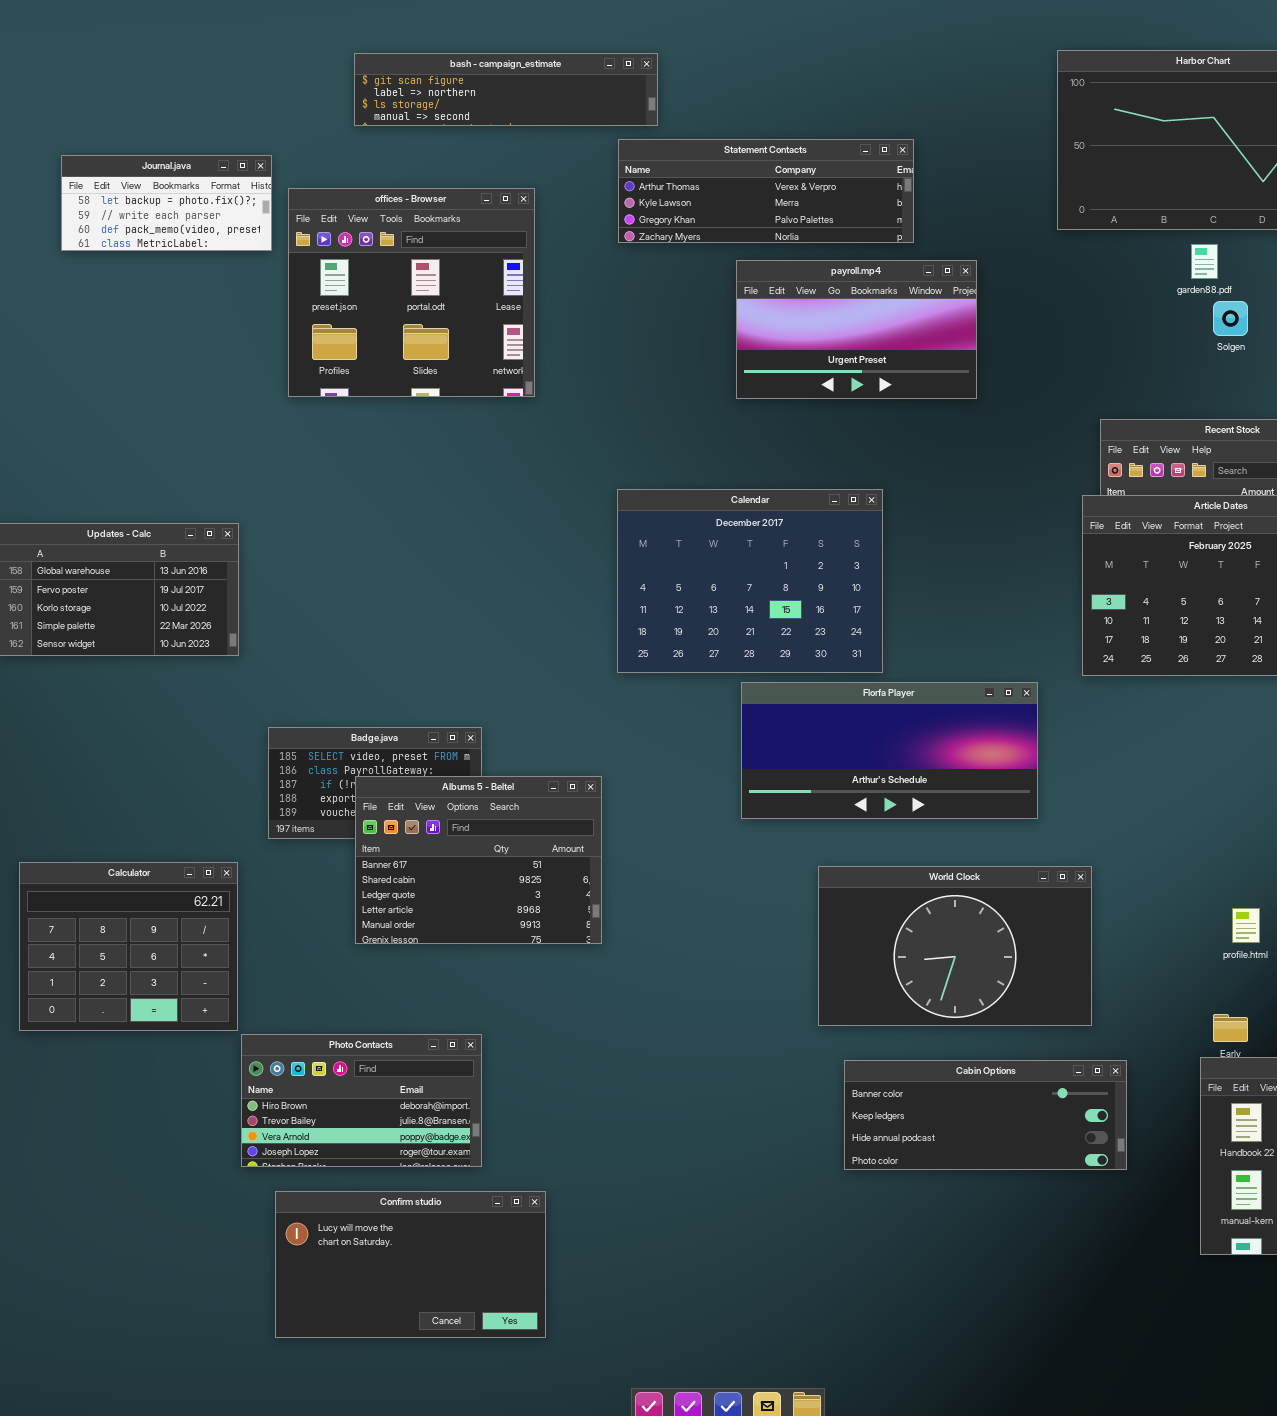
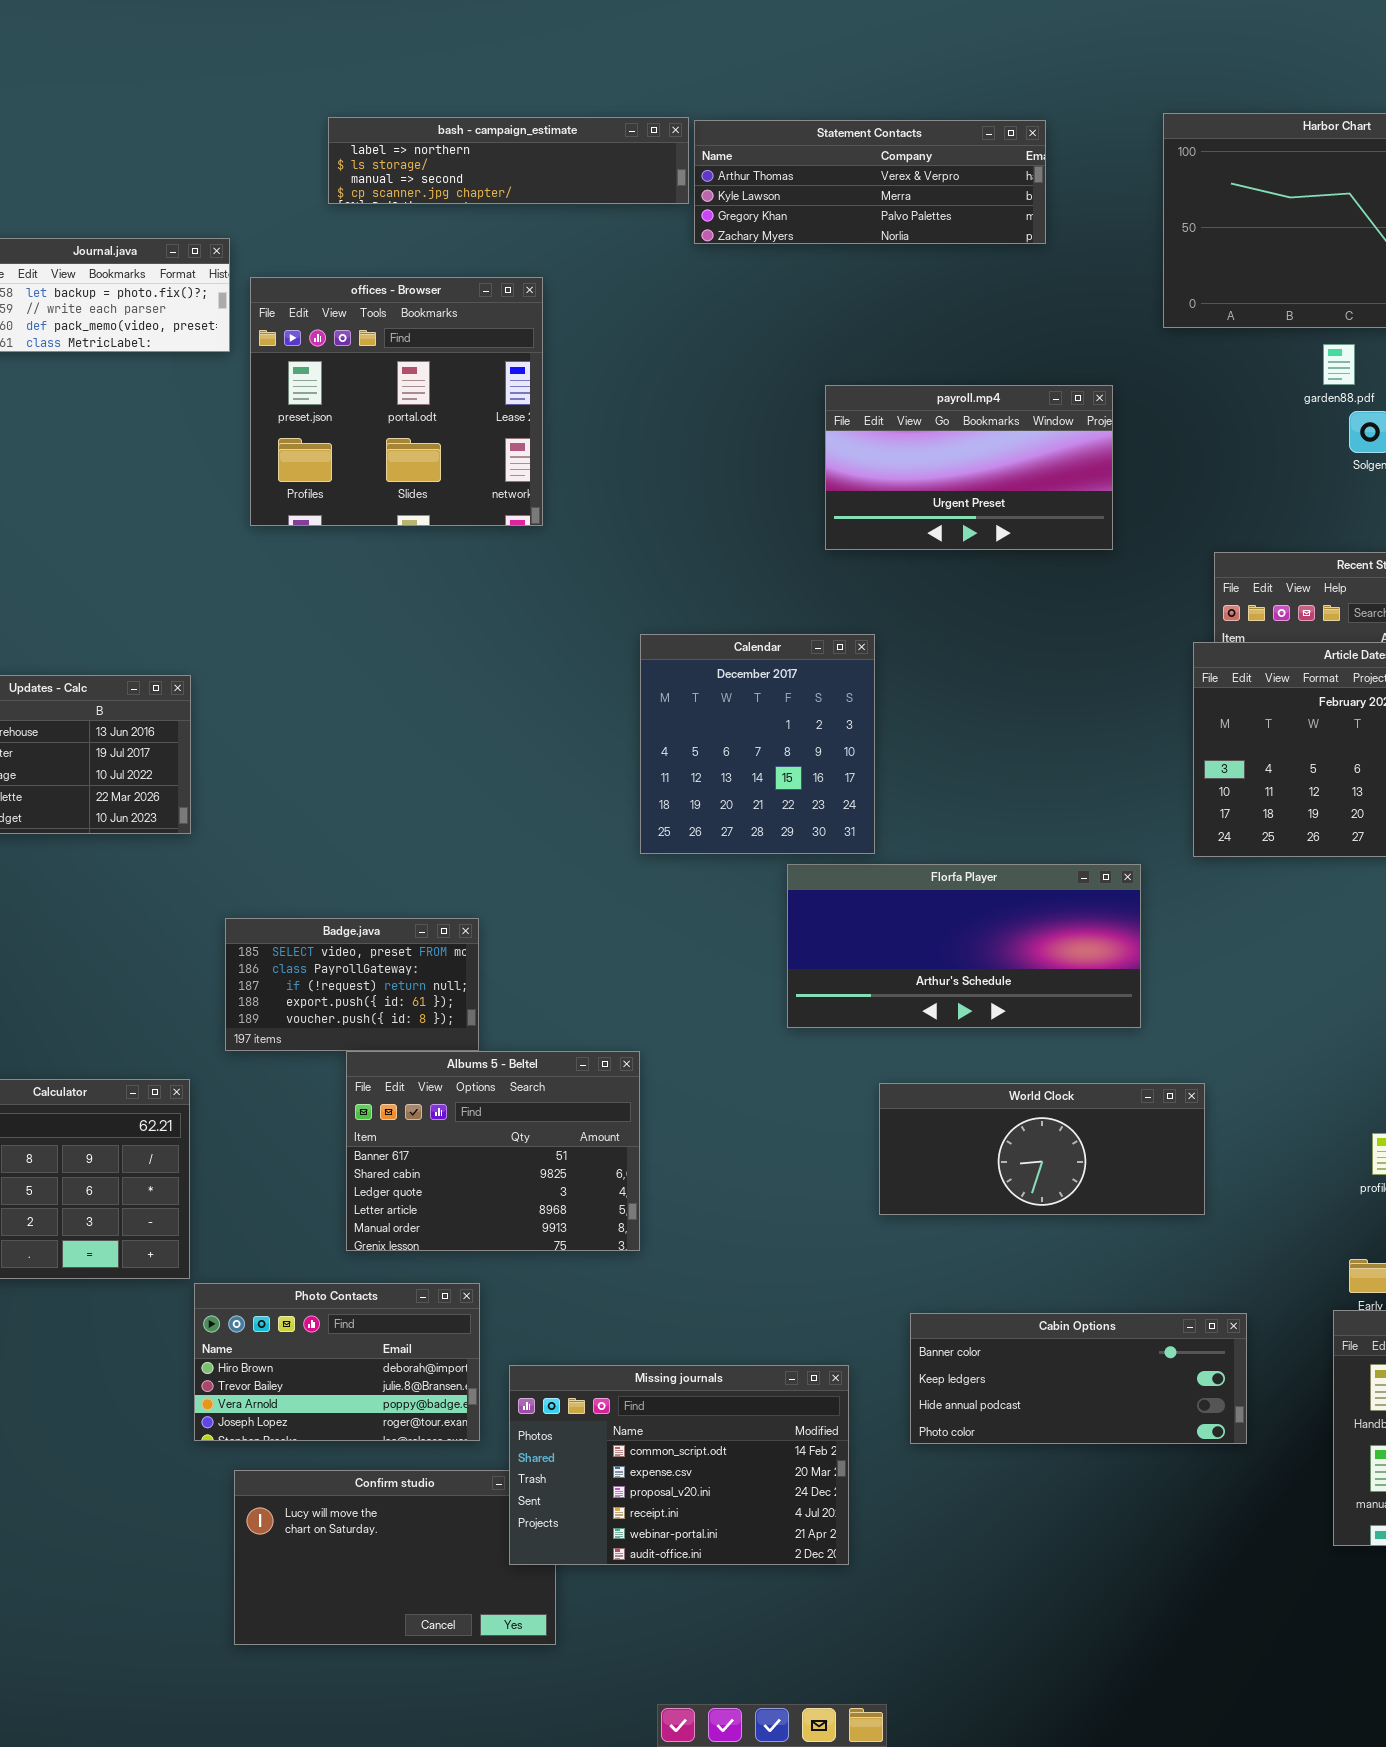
bash - campaign_estimate: [354,53,658,126] -> [328,117,689,204], scrolled down 1 row
Statement Contacts: [618,139,914,243] -> [694,120,1046,244], moved
payroll.mp4: [736,260,977,399] -> [825,385,1113,550], moved
Calendar: [617,489,883,673] -> [640,634,875,854], resized
Albums 5 - Beltel: [355,776,602,944] -> [346,1051,640,1251], moved
World Clock: [818,866,1092,1026] -> [879,1083,1205,1215], resized
Missing journals: none -> [509,1365,849,1565], opened

